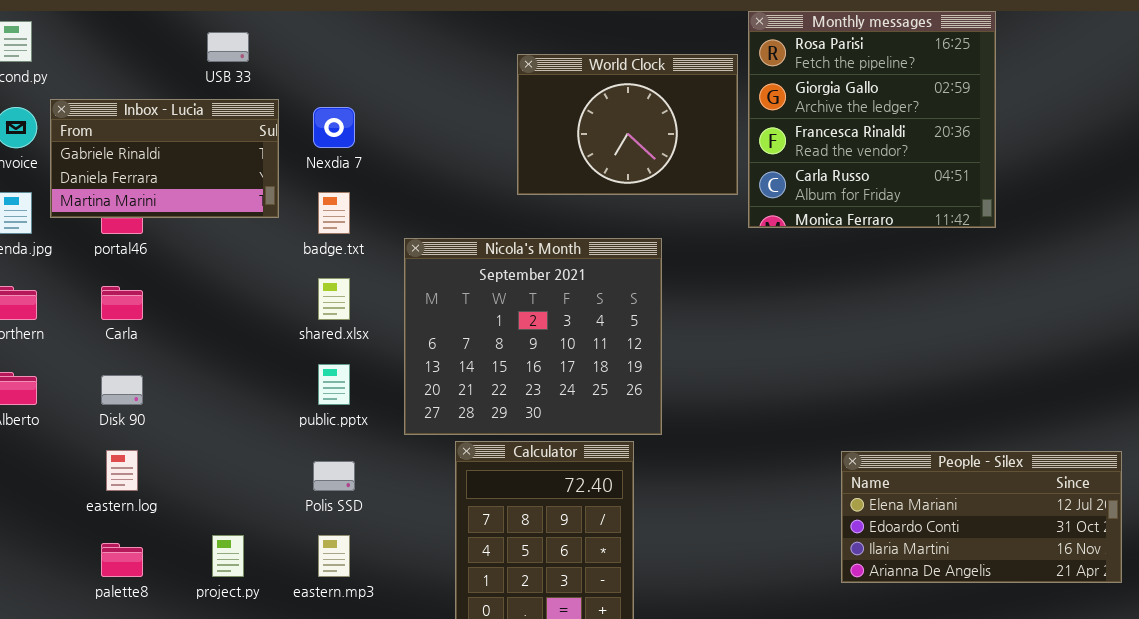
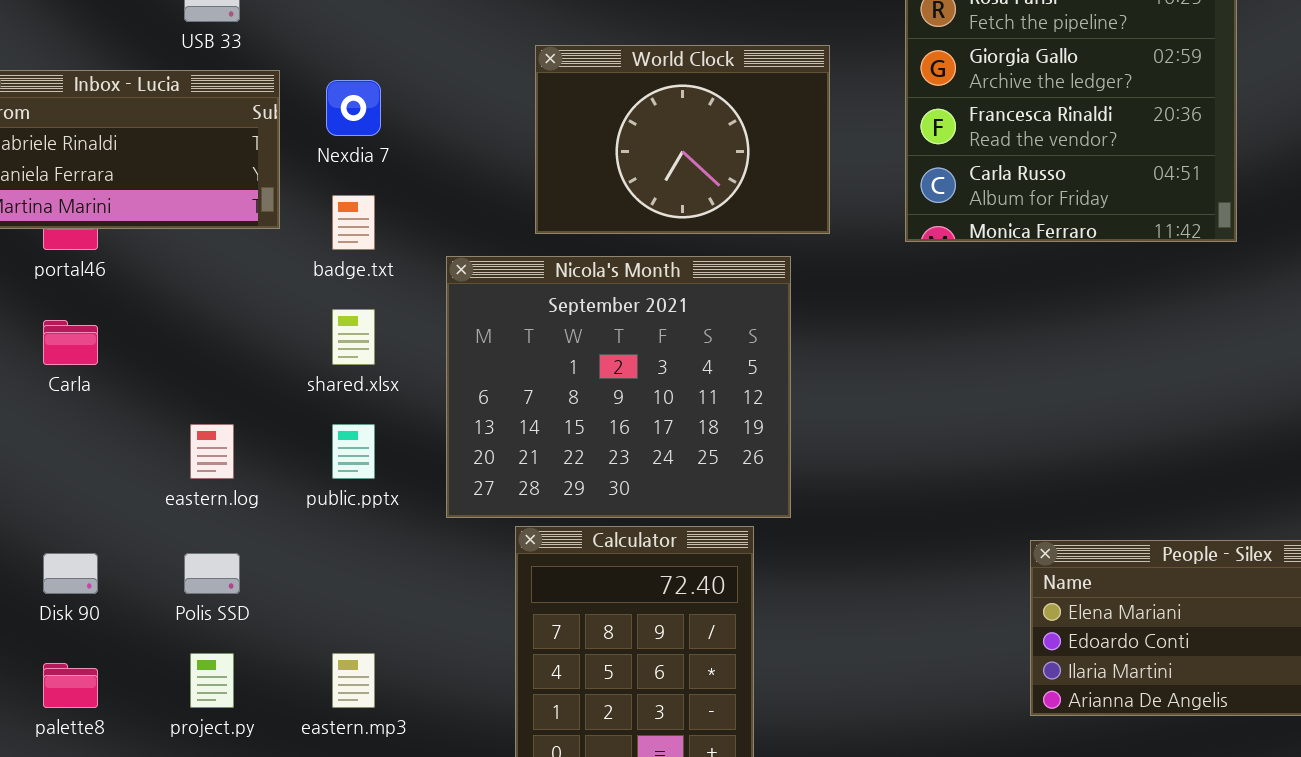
World Clock: [517,54,738,195] -> [535,45,830,234], moved
Disk 90: [101,375,143,405] -> [43,553,98,594], moved
eastern.log: [106,450,138,491] -> [190,424,234,479], moved
Polis SSD: [313,461,355,491] -> [184,553,240,594], moved

